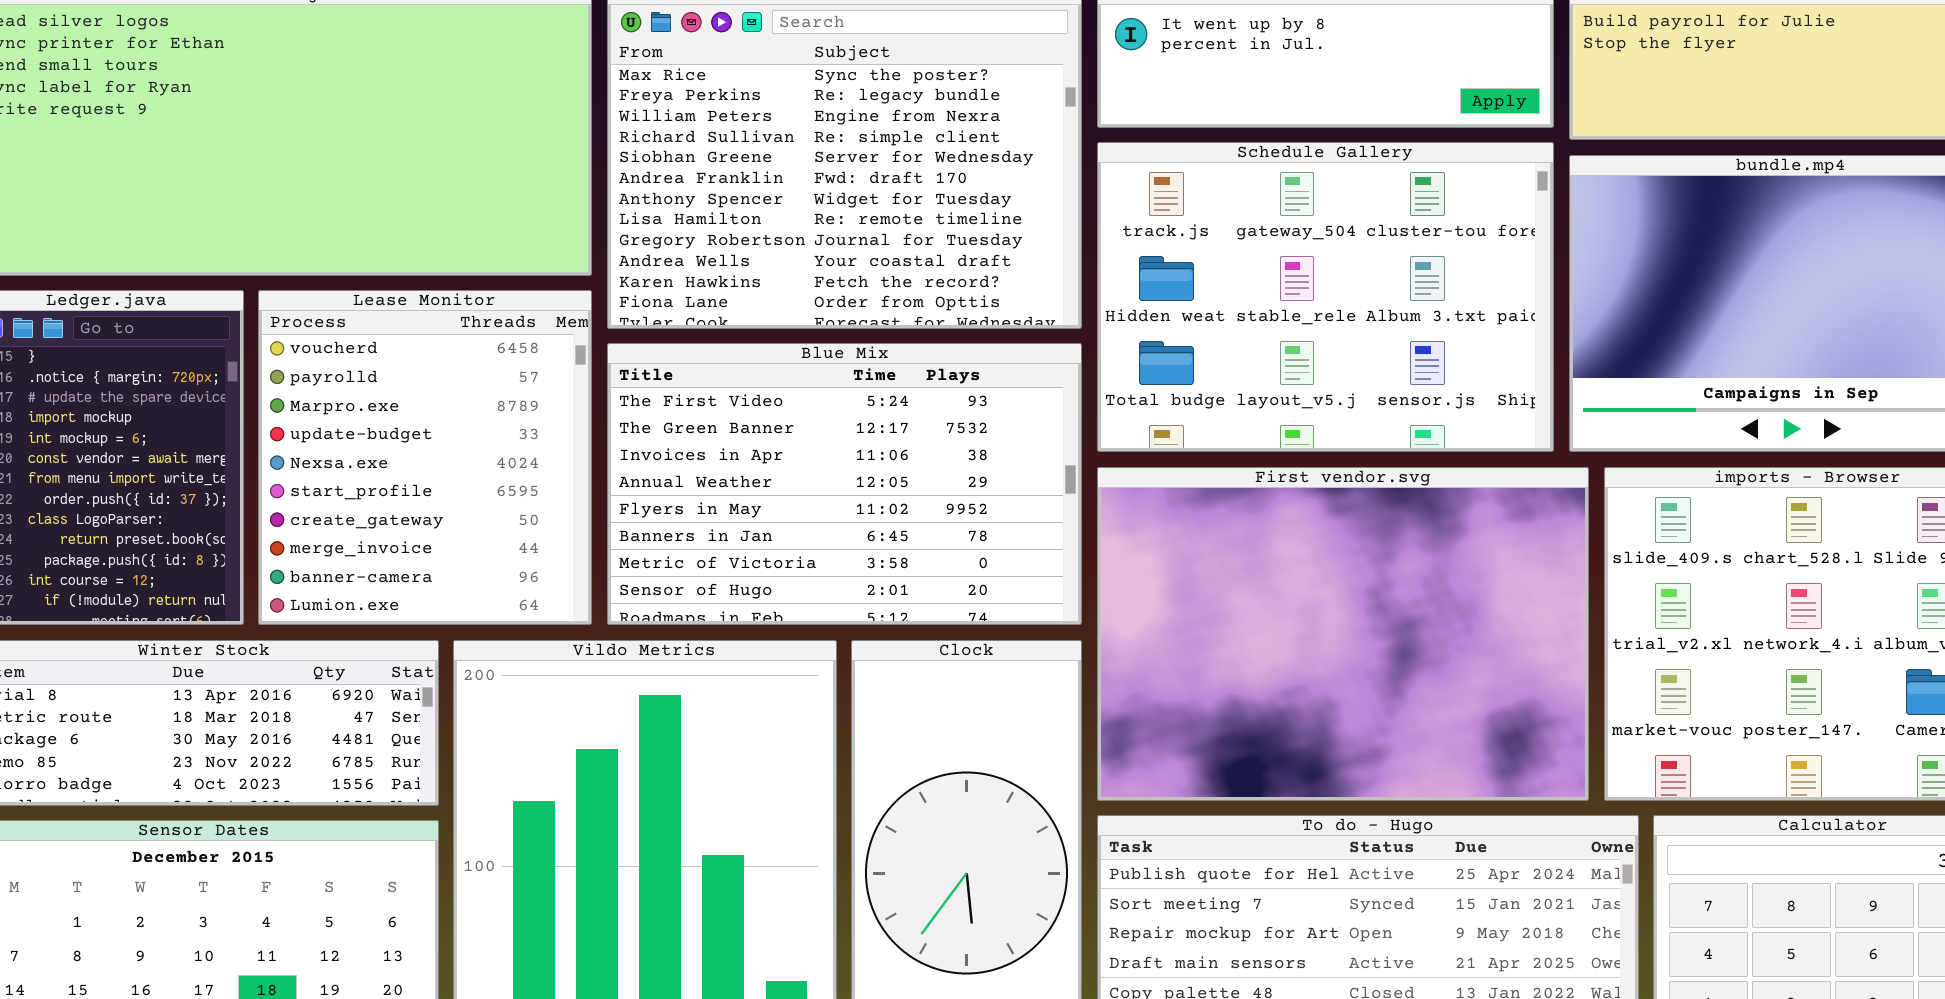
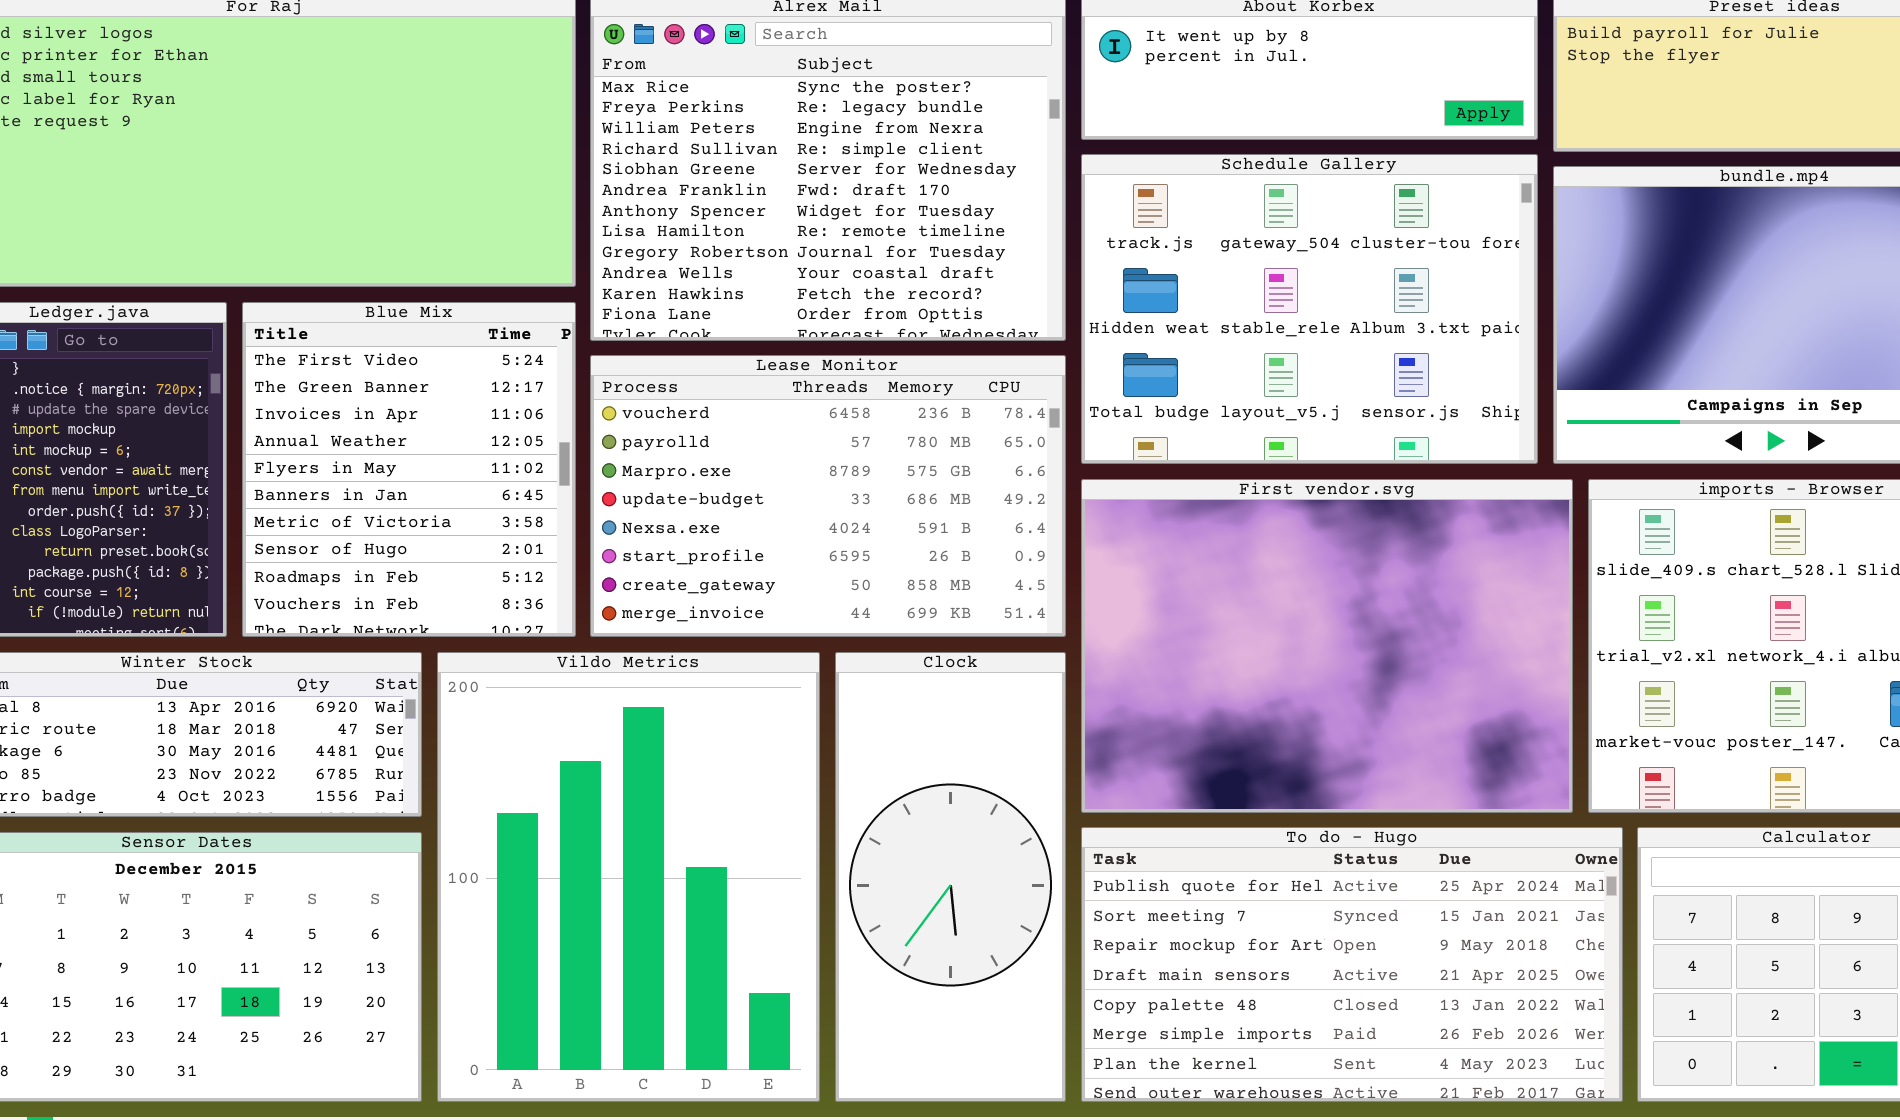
Lease Monitor: [258,290,592,625] -> [590,355,1066,637], moved, resized
Blue Mix: [607,343,1082,625] -> [242,302,576,637], moved, resized

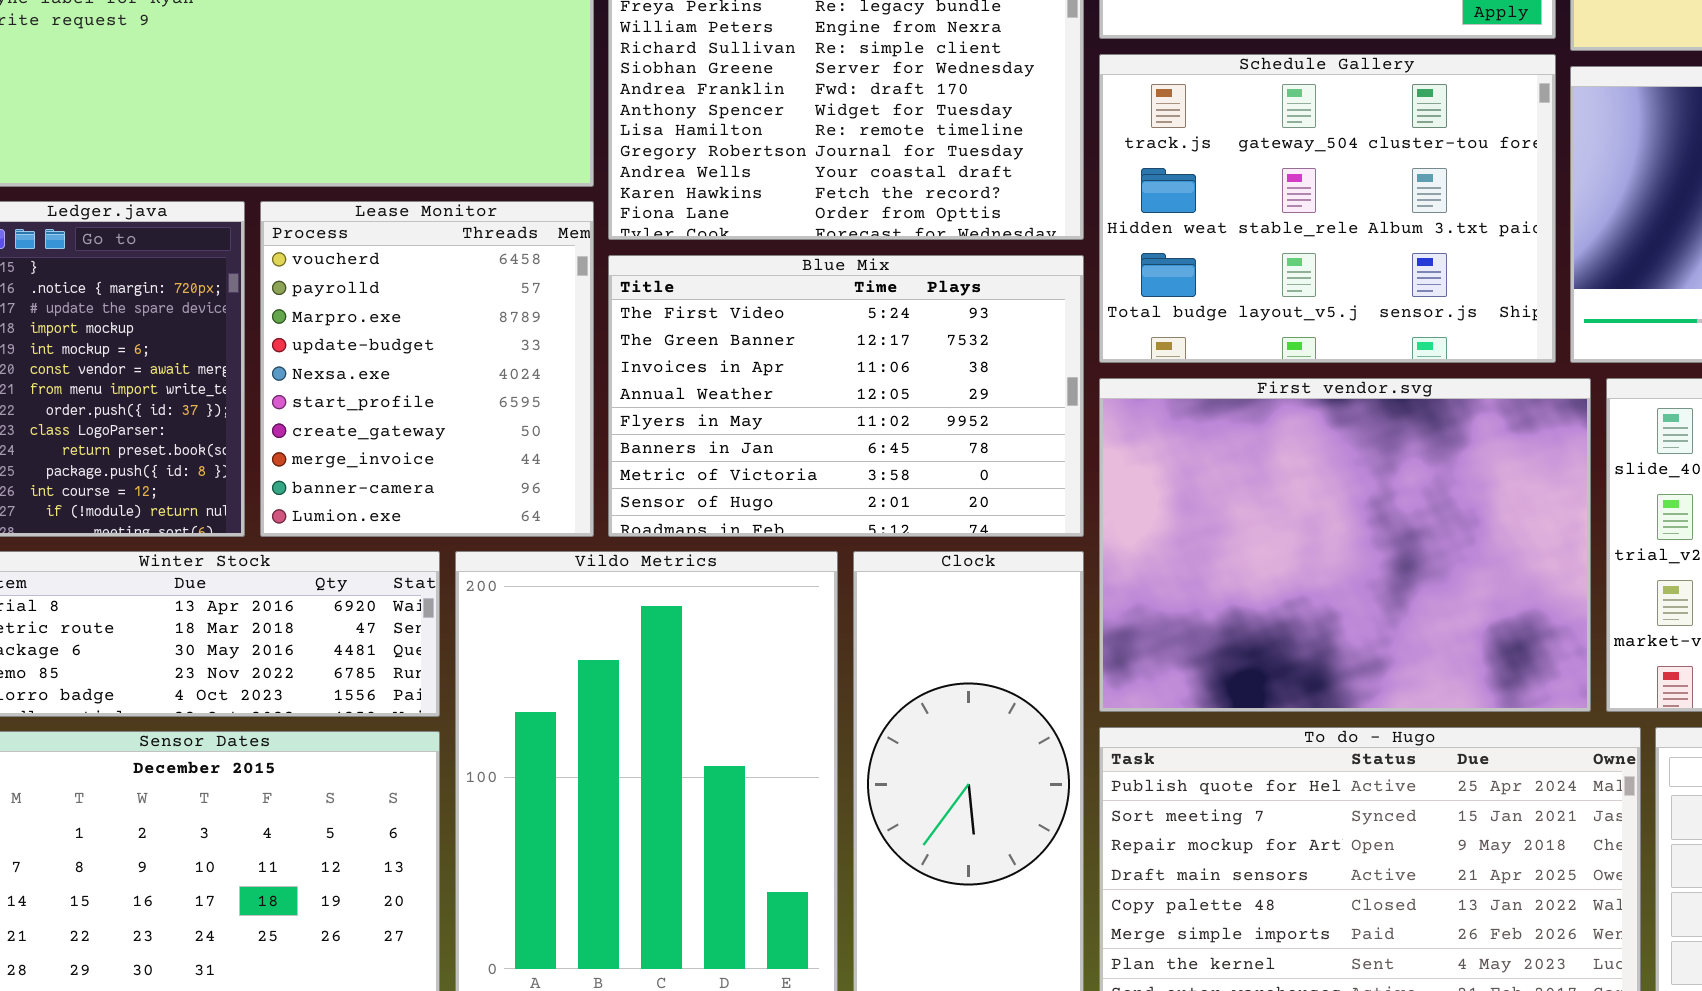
Blue Mix: [242,302,576,637] -> [608,255,1084,537], moved, resized
Lease Monitor: [590,355,1066,637] -> [260,201,594,537], moved, resized

